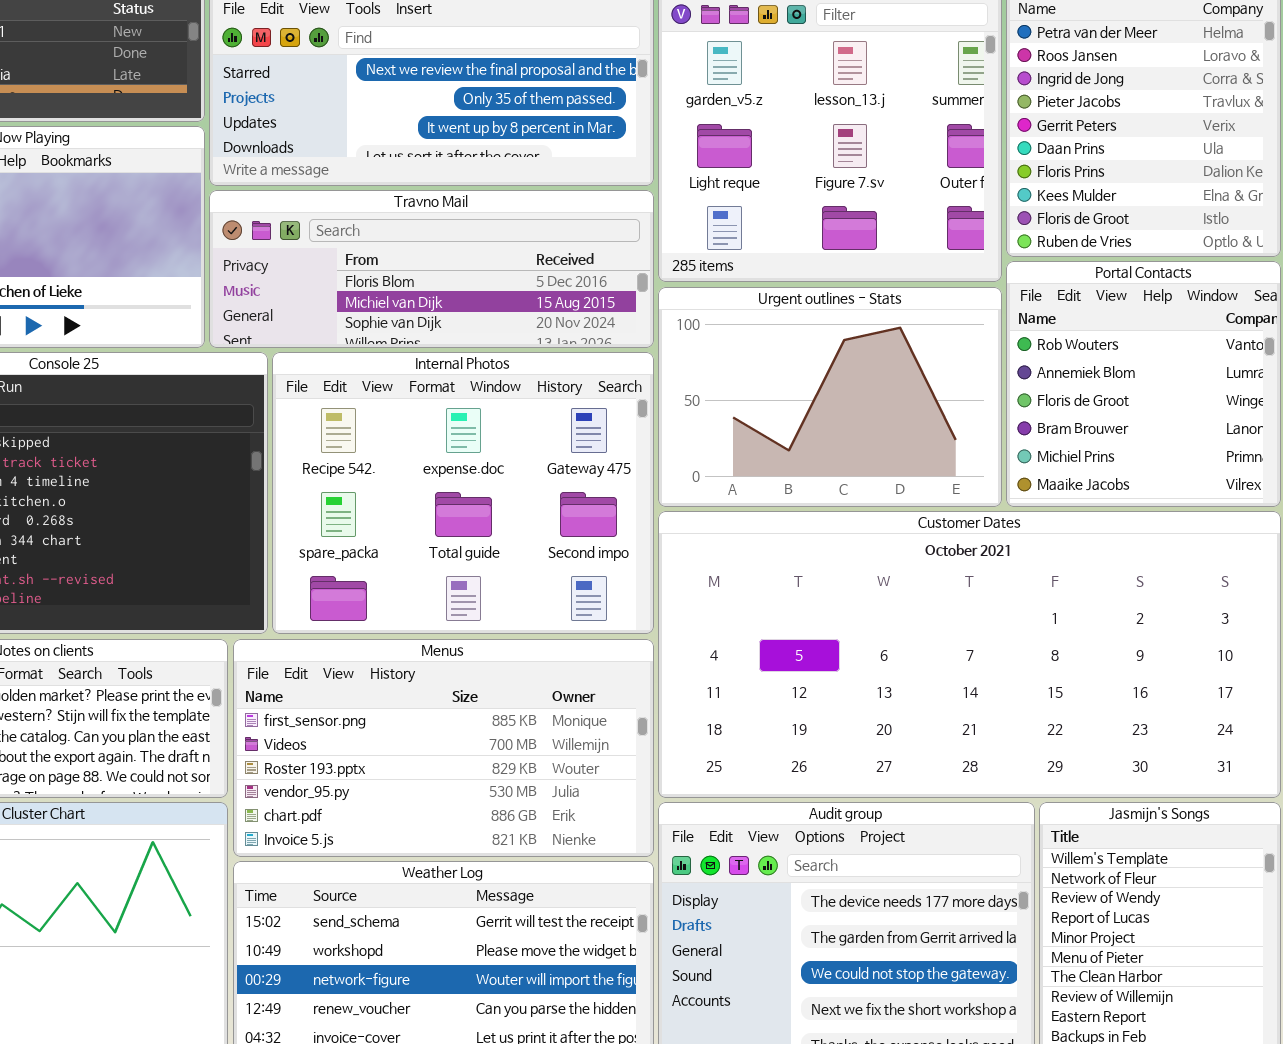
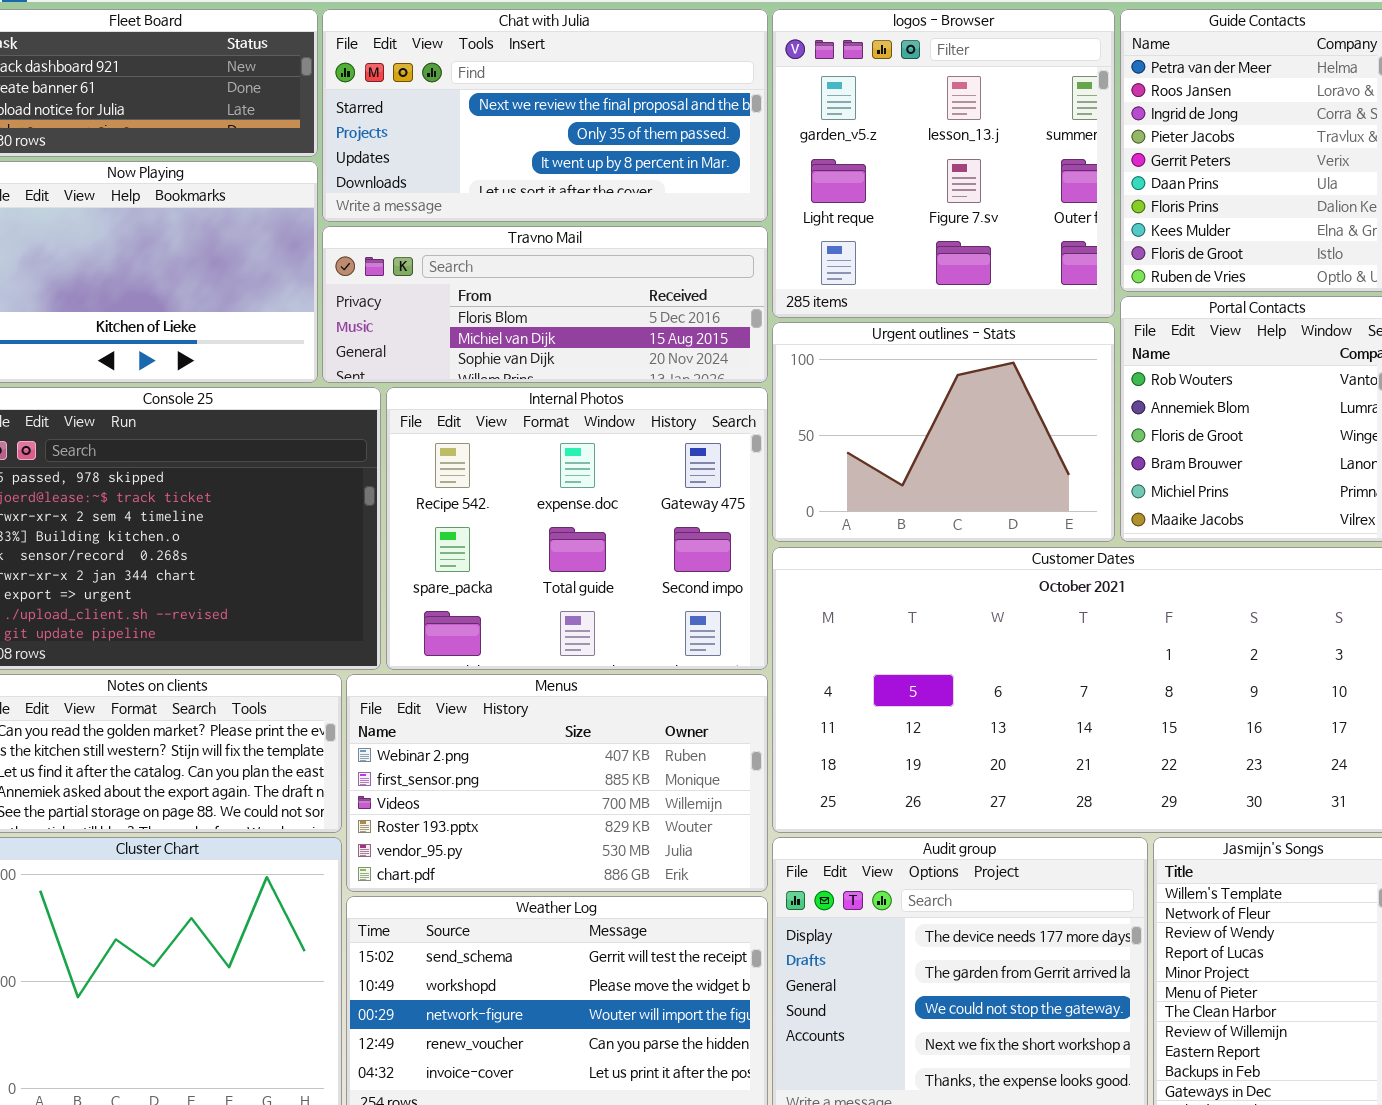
Menus: [233,639,654,857] -> [346,674,768,892], scrolled up 1 row

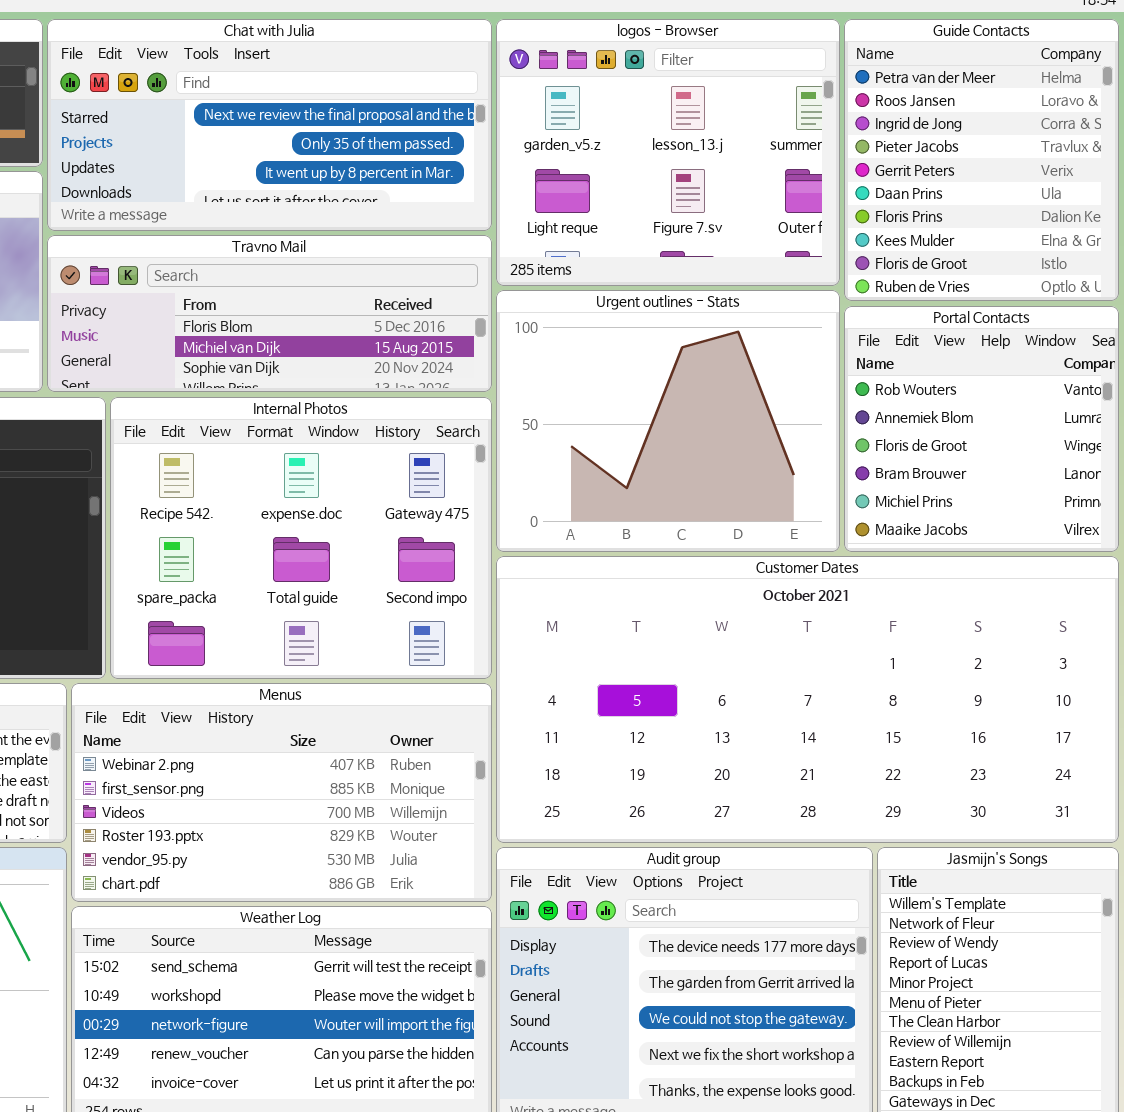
logos - Browser: [772,9,1115,318] -> [496,19,840,286], resized
Urgent outlines - Stats: [772,322,1115,542] -> [496,290,840,552], resized

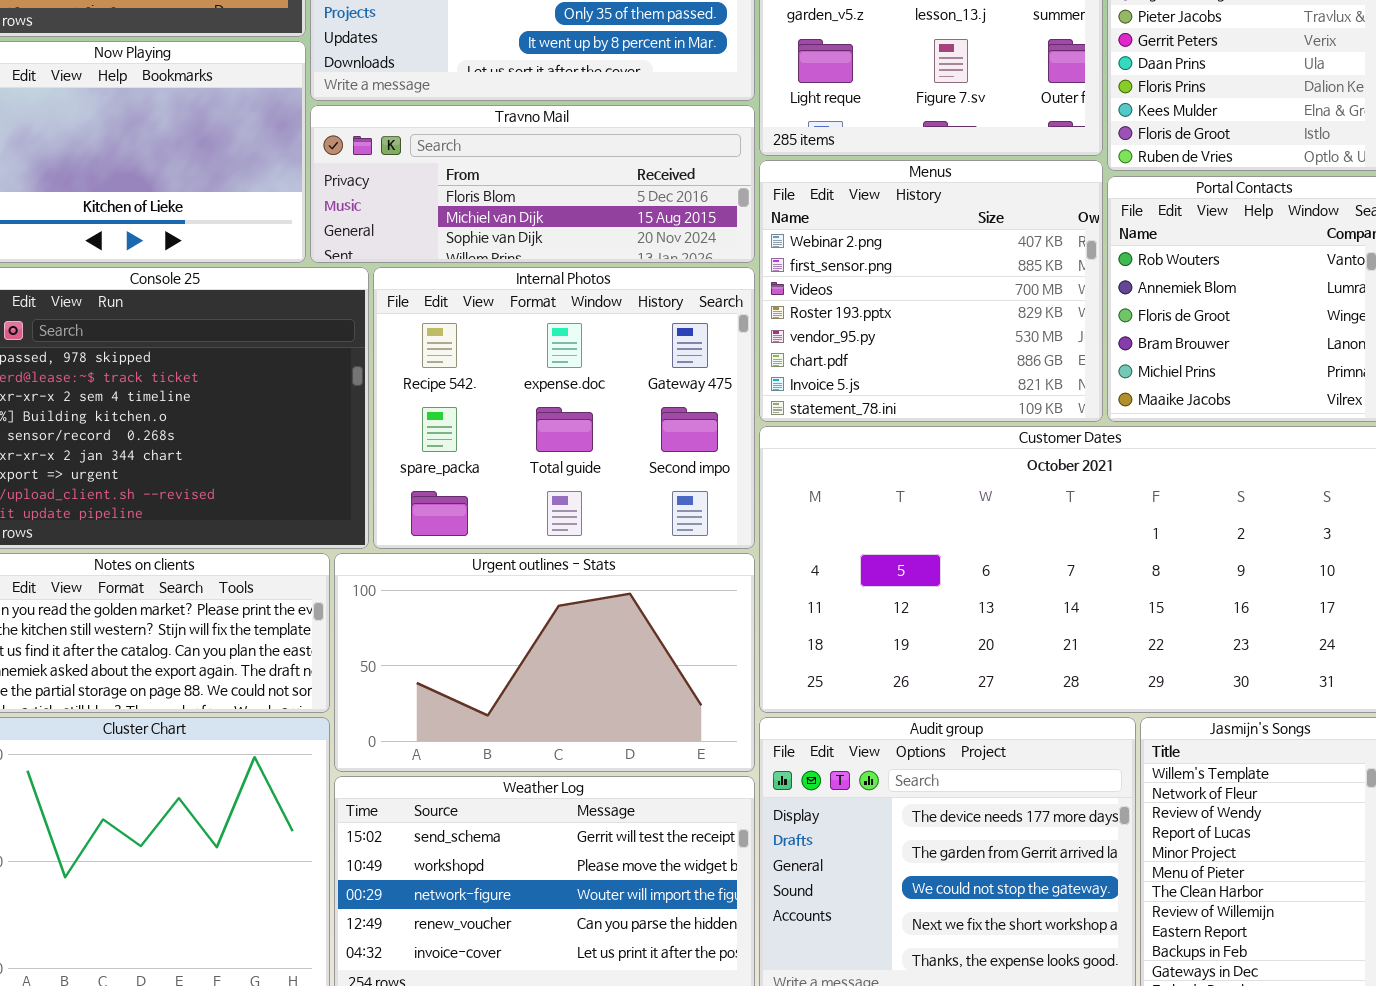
Urgent outlines - Stats: [496,290,840,552] -> [334,553,755,772], moved, resized
Menus: [71,683,492,902] -> [759,160,1103,422], moved, resized

